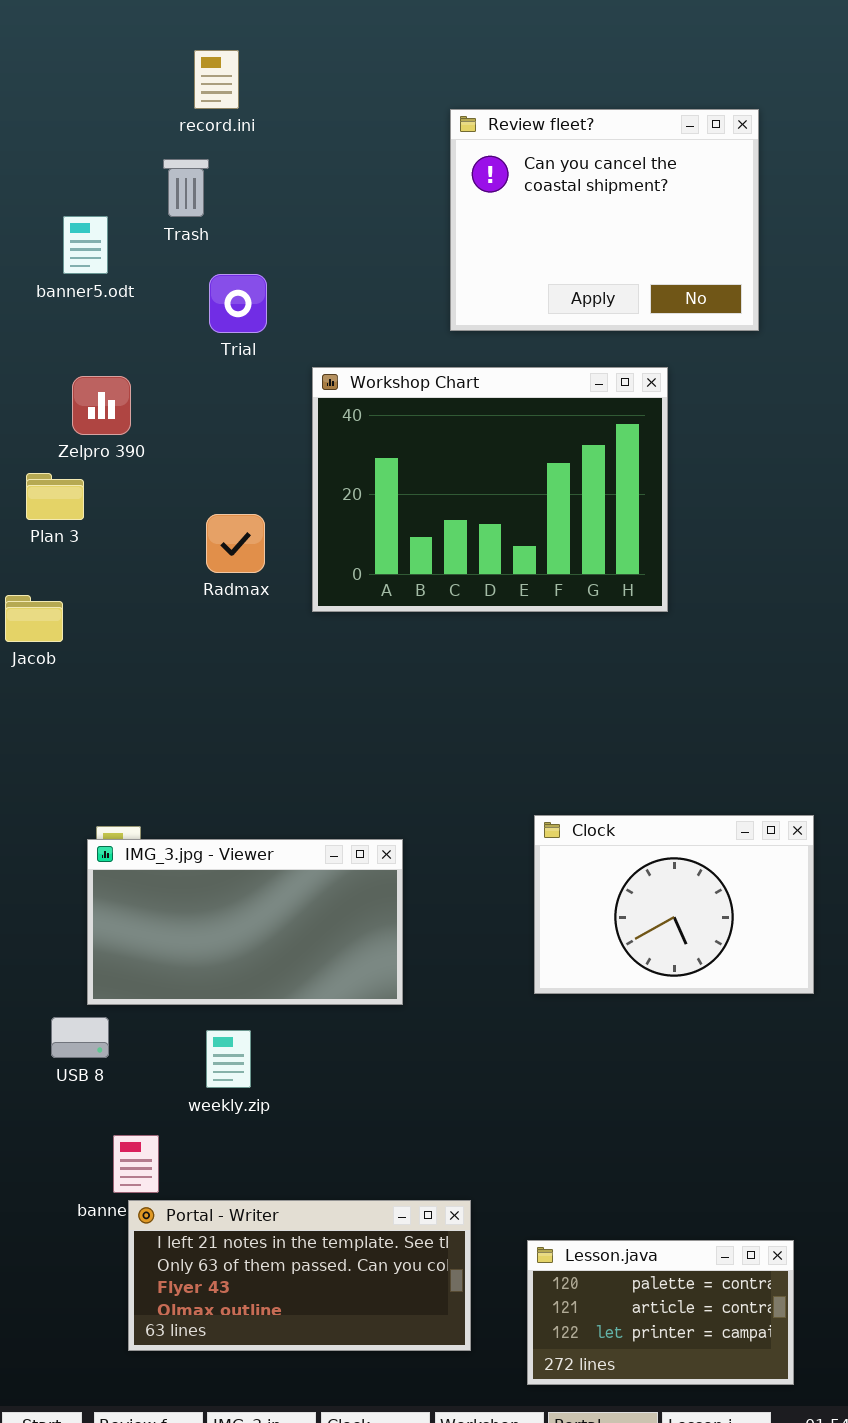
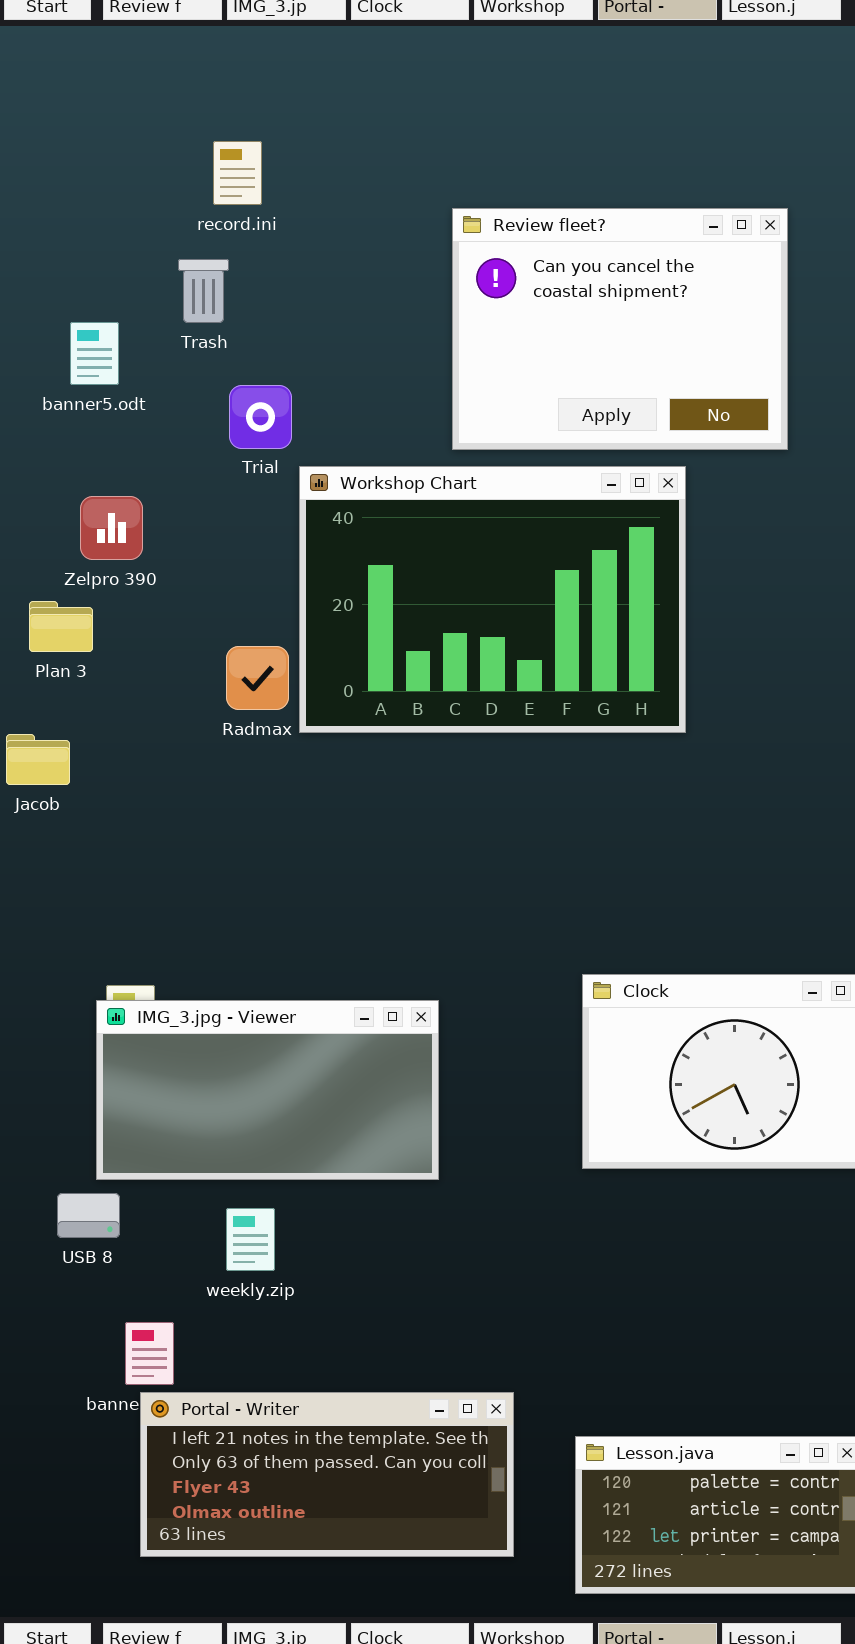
Review fleet?: [450,109,759,331] -> [452,208,788,450], moved
Workshop Chart: [312,367,668,612] -> [299,466,686,733], moved

